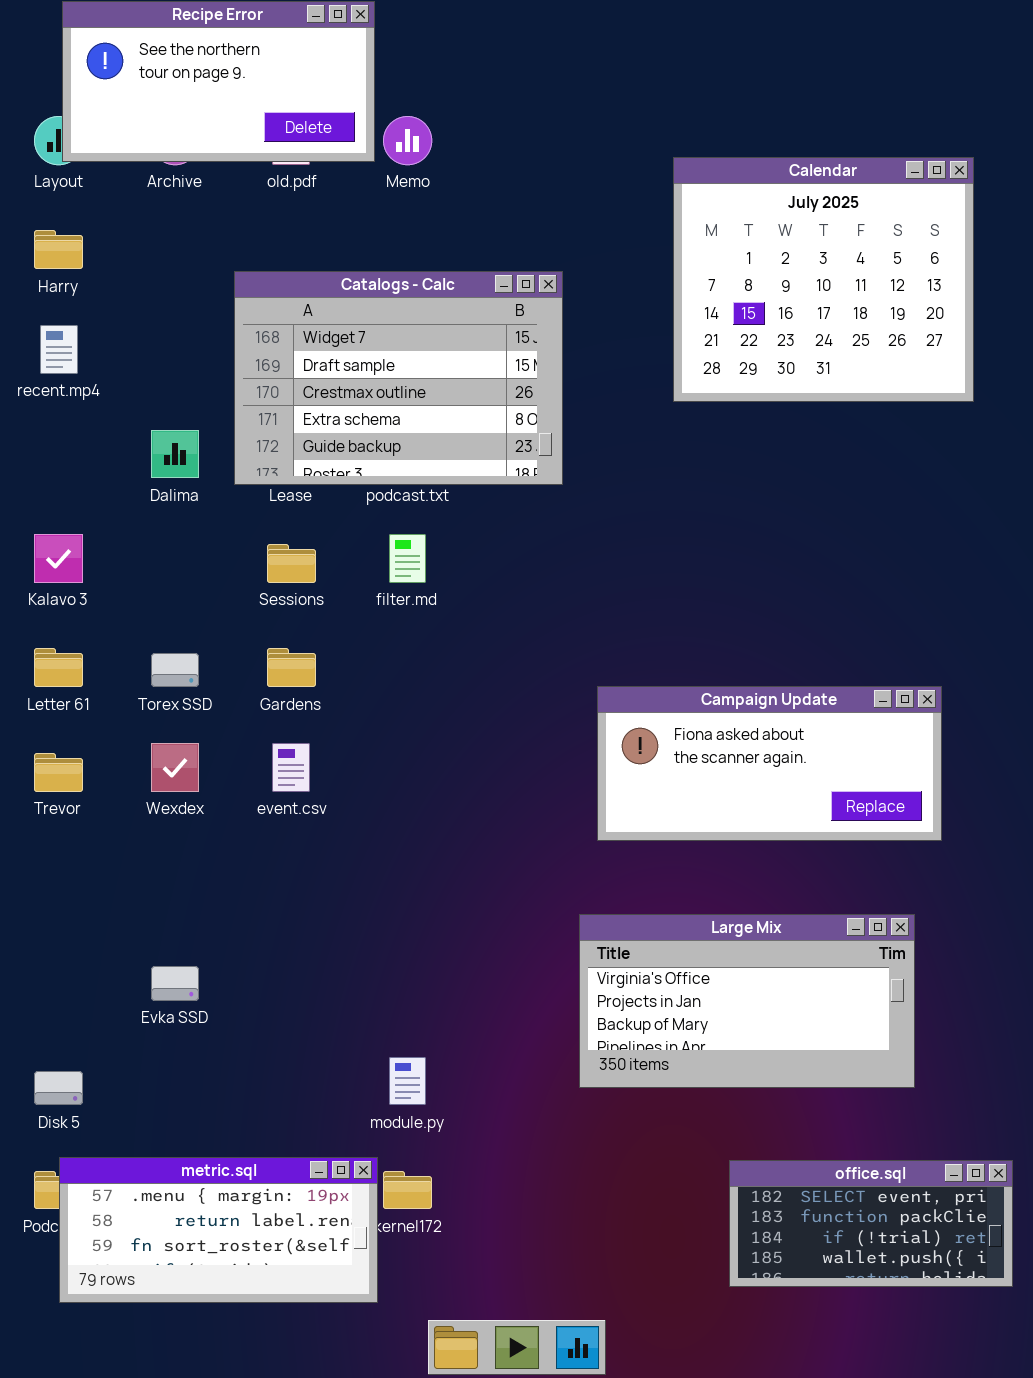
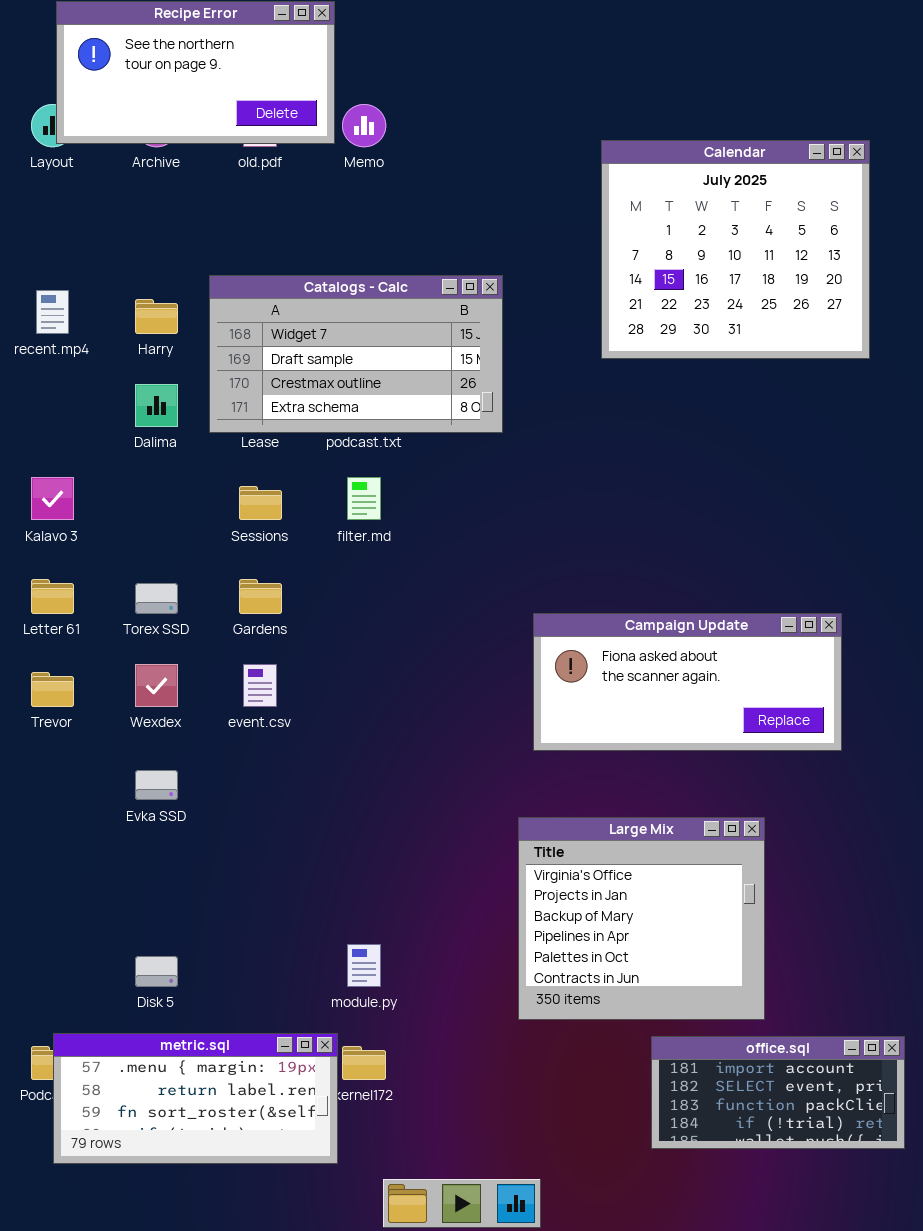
Harry: [34,230,83,269] -> [135,299,178,334], moved
Catalogs - Calc: [234,271,563,485] -> [209,275,503,433], resized
Large Mix: [579,914,915,1088] -> [518,817,765,1020], resized
Evka SSD: [151,966,199,1001] -> [135,770,178,800], moved
Disk 5: [34,1071,83,1105] -> [135,956,178,987], moved
office.sql: [729,1160,1013,1287] -> [651,1036,905,1149], scrolled up 1 row

